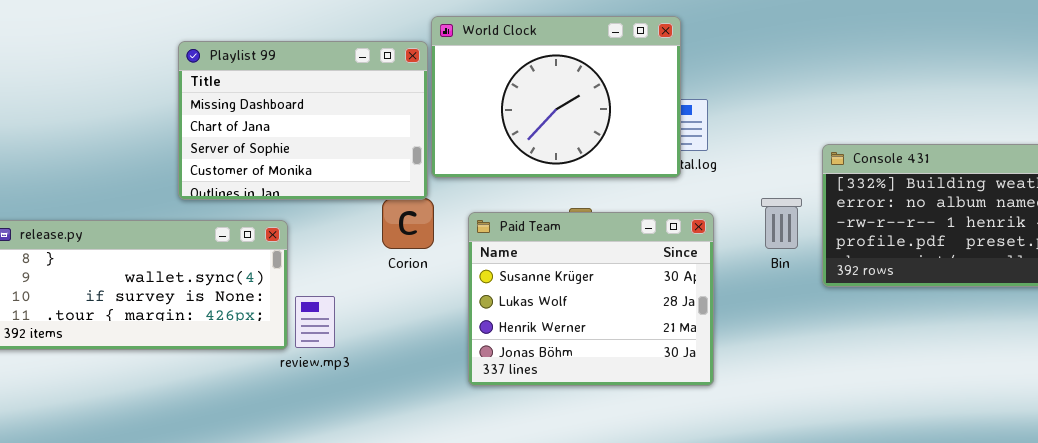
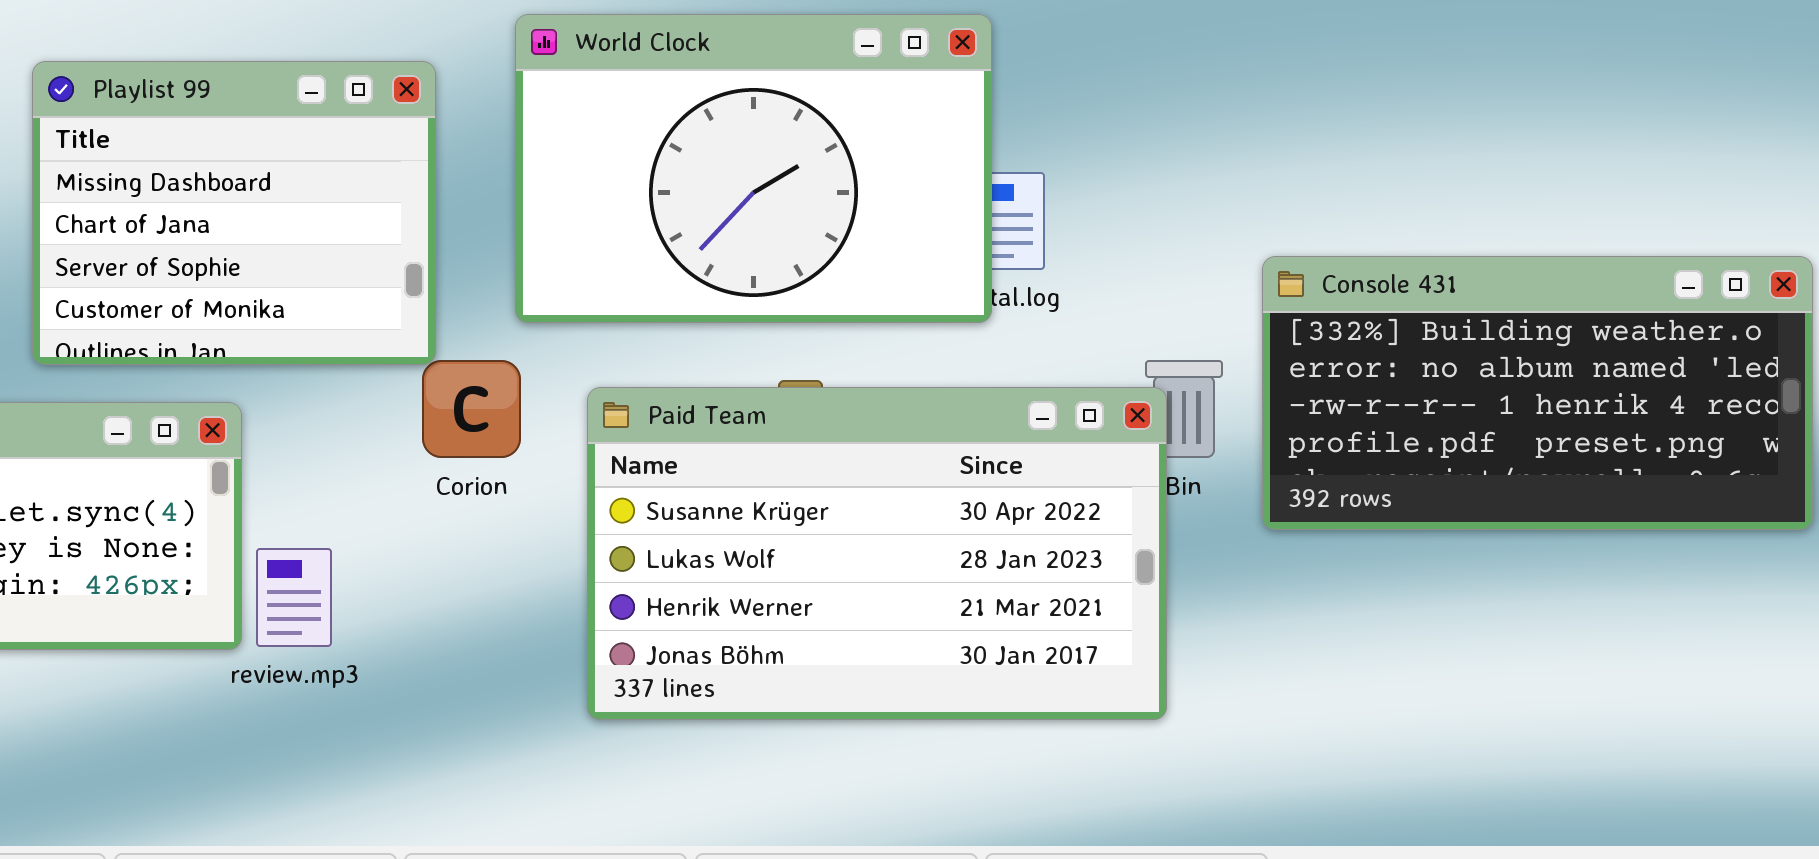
Playlist 99: [178,41,428,200] -> [32,61,436,365], resized
Paid Team: [468,212,714,386] -> [587,387,1167,720], resized

